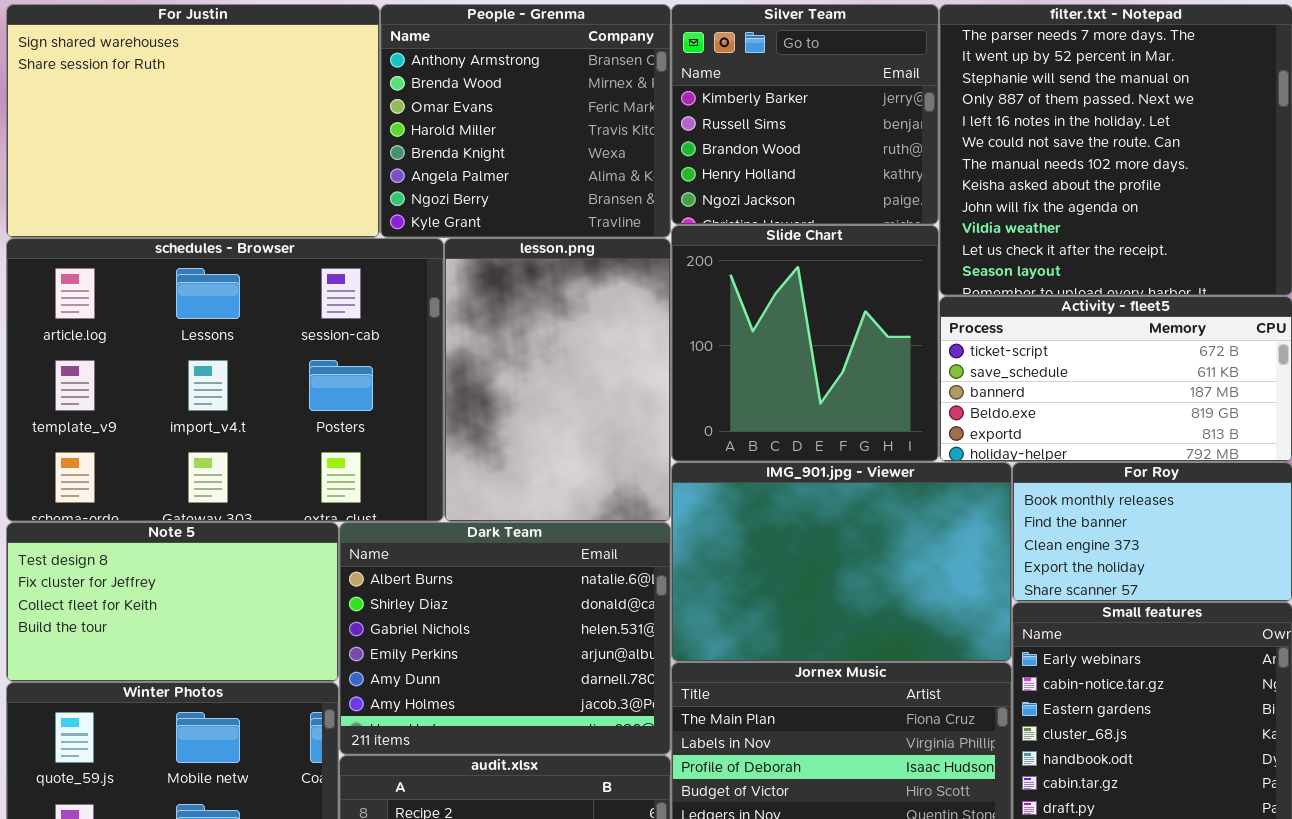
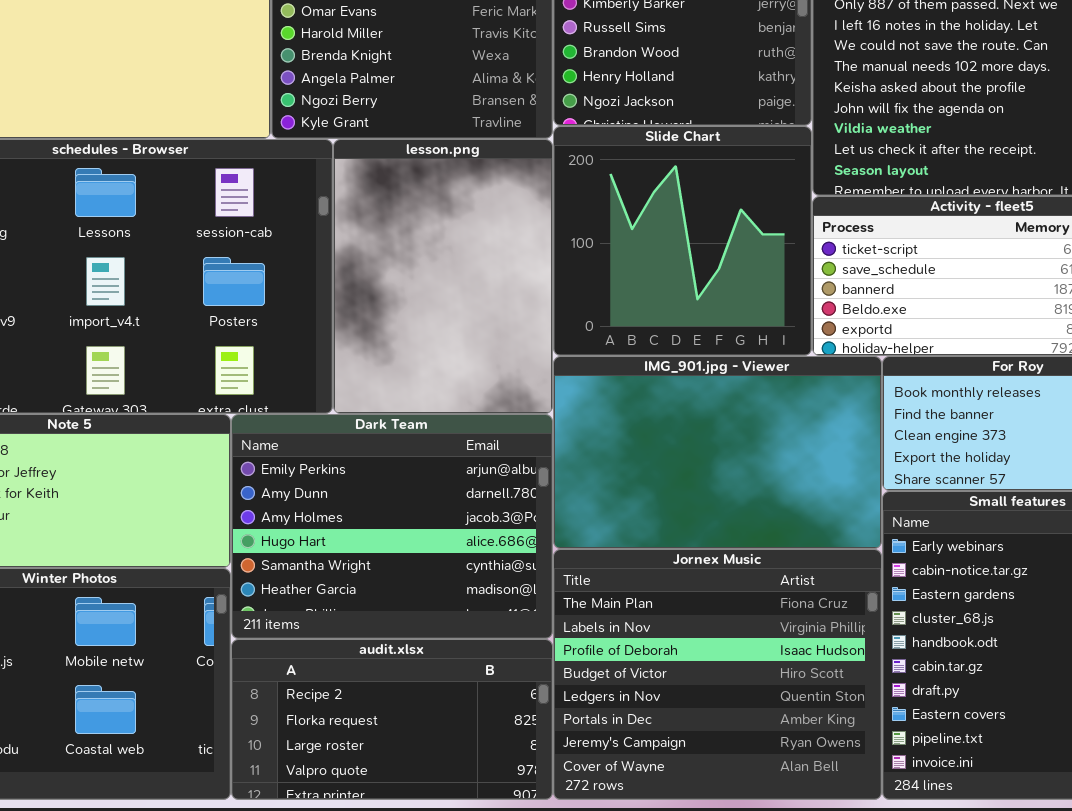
Dark Team: [339,522,671,755] -> [231,414,553,639], scrolled down 3 rows

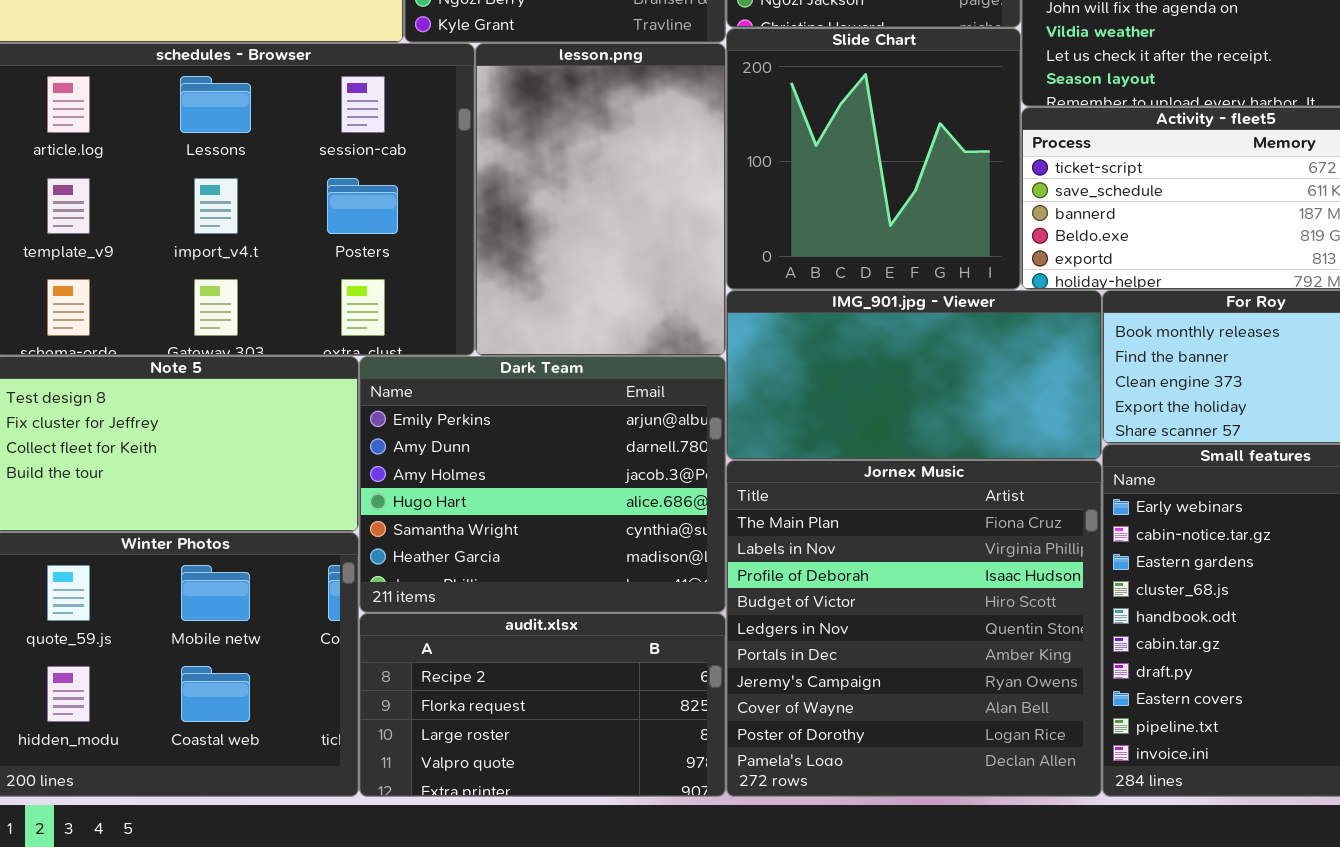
IMG_901.jpg - Viewer: [553,356,882,549] -> [726,290,1102,460], resized
Jornex Music: [553,549,882,800] -> [726,460,1102,797], resized

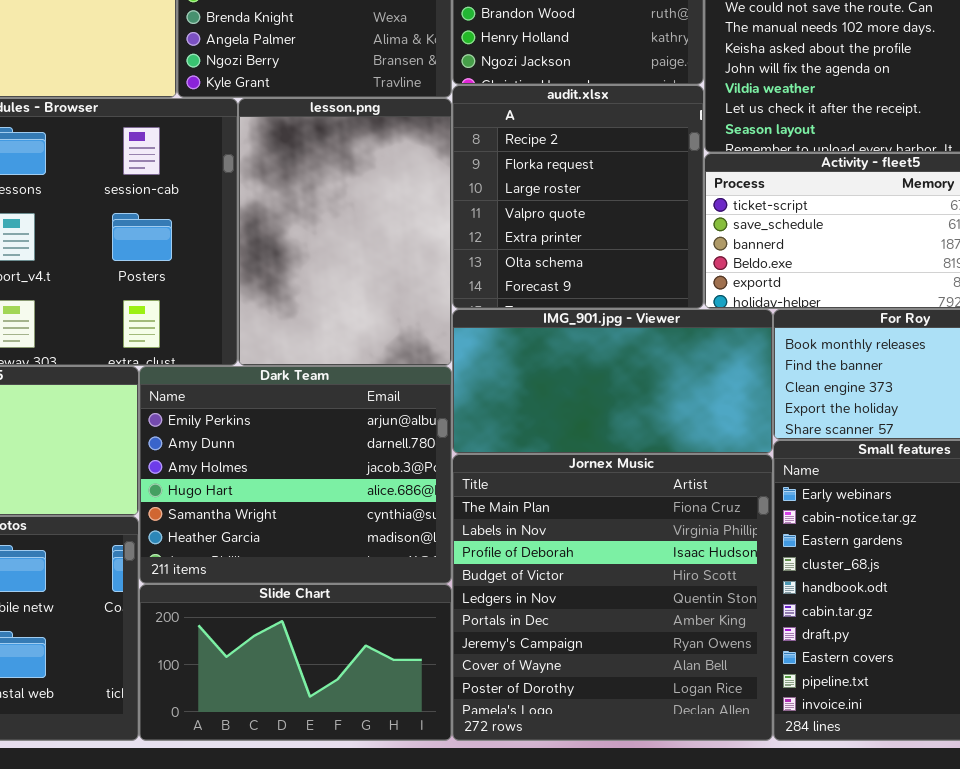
Slide Chart: [726,28,1021,290] -> [139,584,452,741], moved, resized
audit.xlsx: [359,613,726,797] -> [452,85,704,309], moved, resized

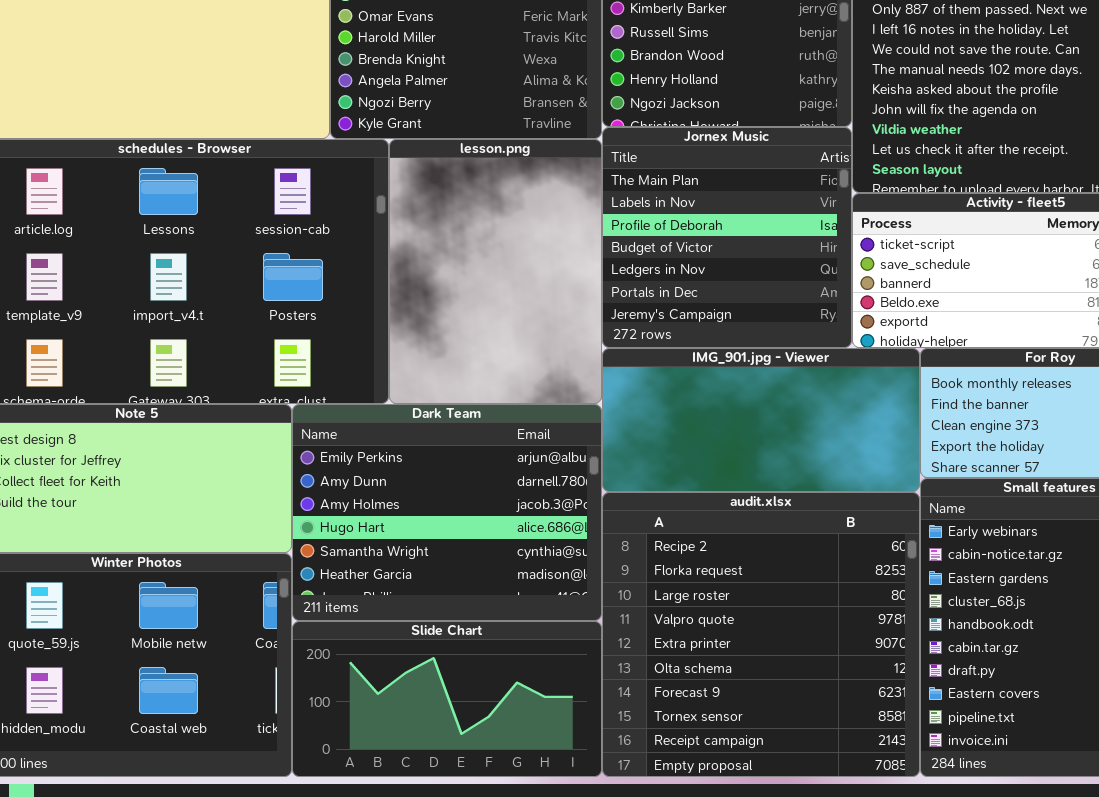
audit.xlsx: [452,85,704,309] -> [602,492,920,777], moved, resized
Jornex Music: [452,454,773,741] -> [602,127,852,348], moved, resized

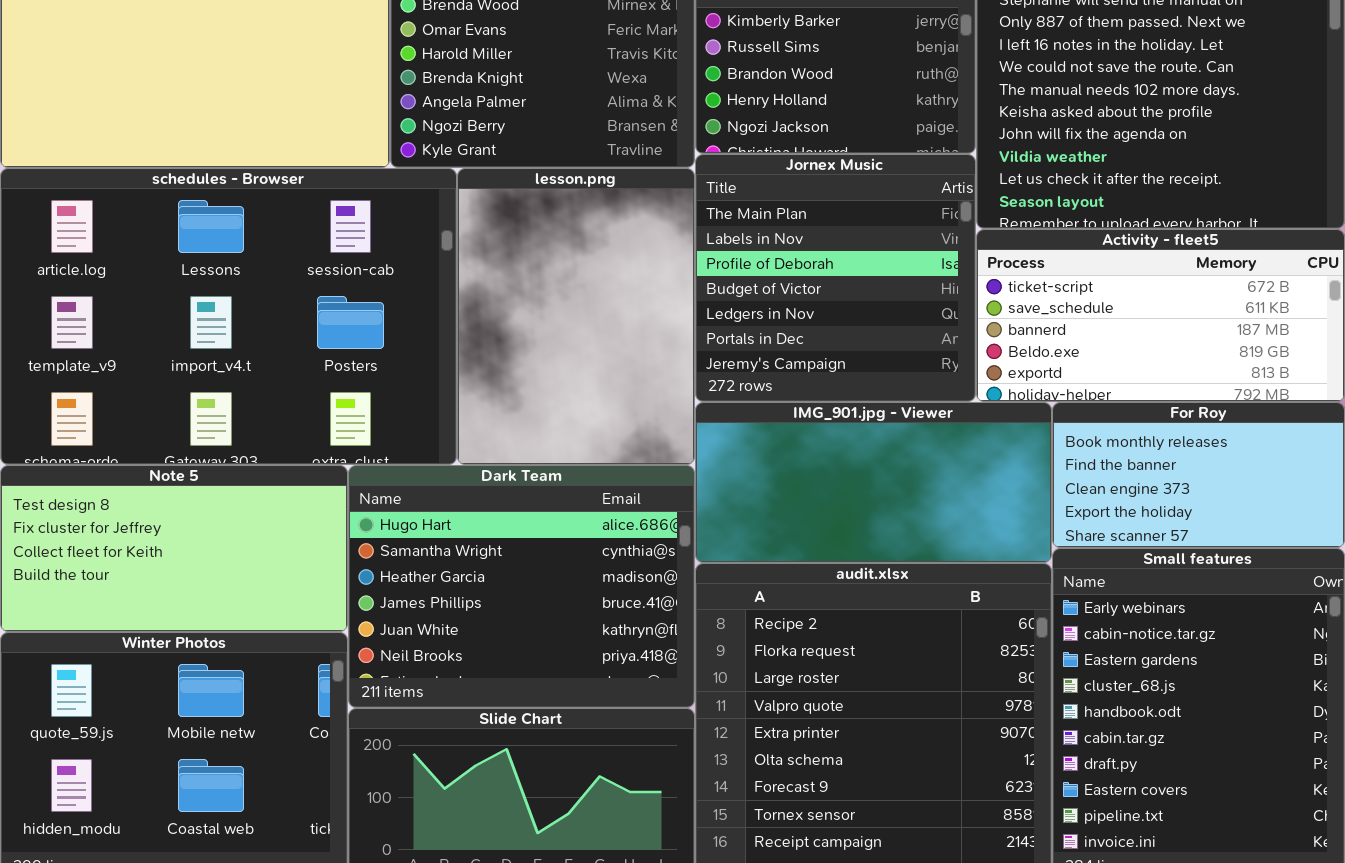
Dark Team: [292,404,602,621] -> [348,465,695,708], scrolled down 3 rows

